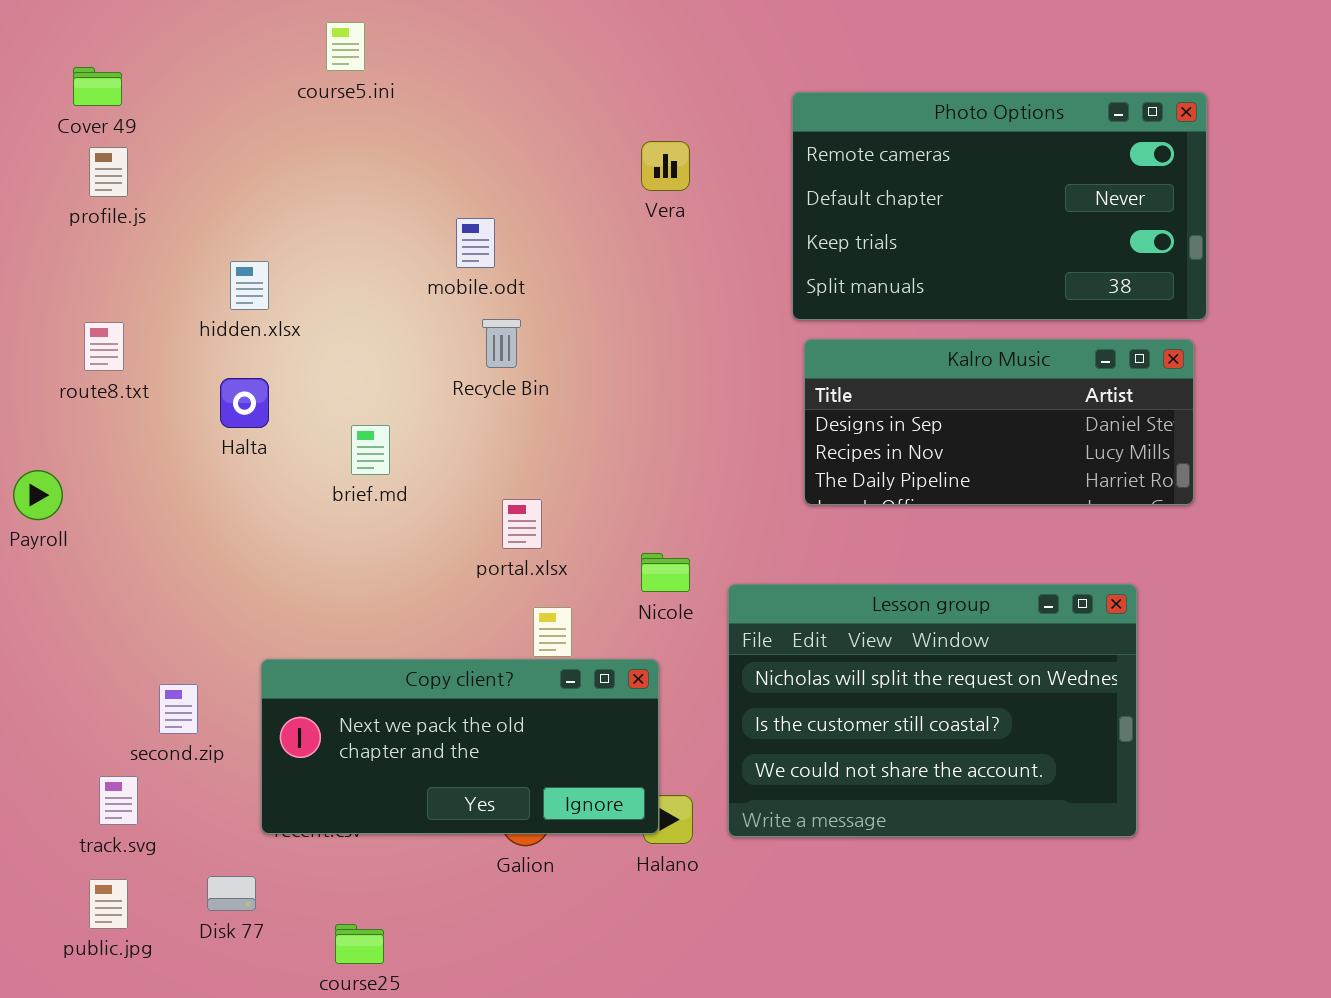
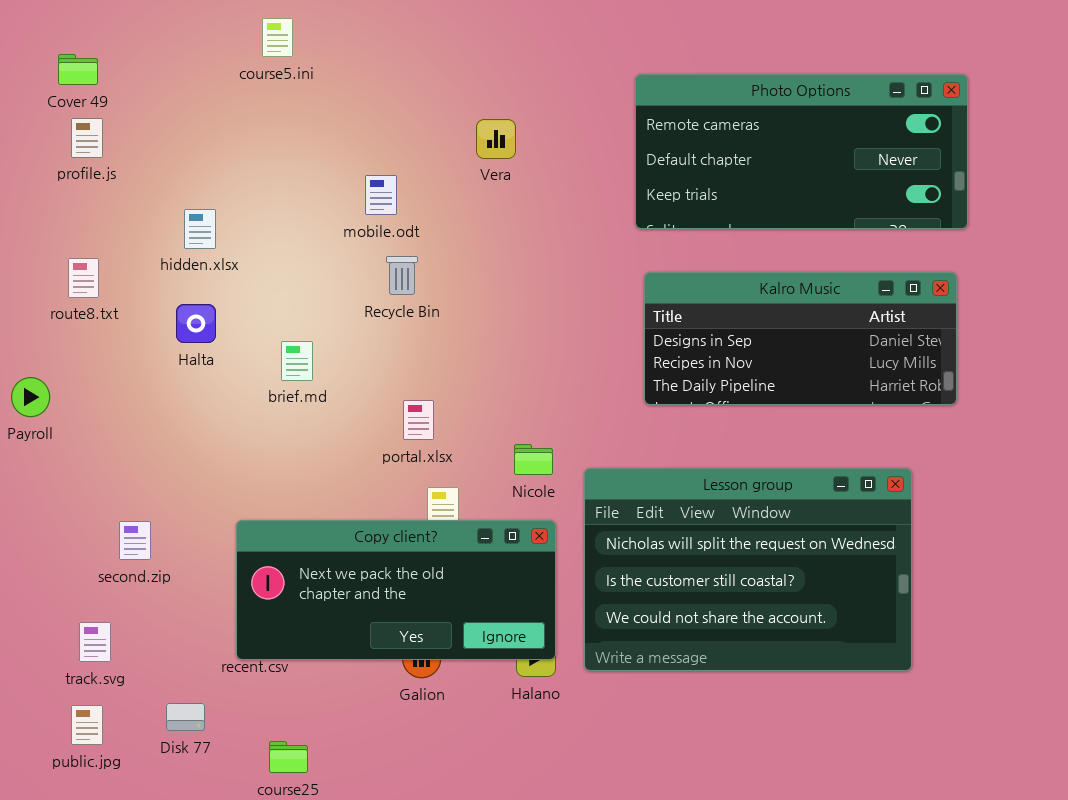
Photo Options: [792,92,1207,320] -> [635,74,968,229], resized
Vera: [641,141,690,191] -> [476,119,516,159], moved
Copy client?: [261,659,659,834] -> [236,520,556,660], moved
second.zip: [159,684,198,734] -> [119,521,151,560], moved

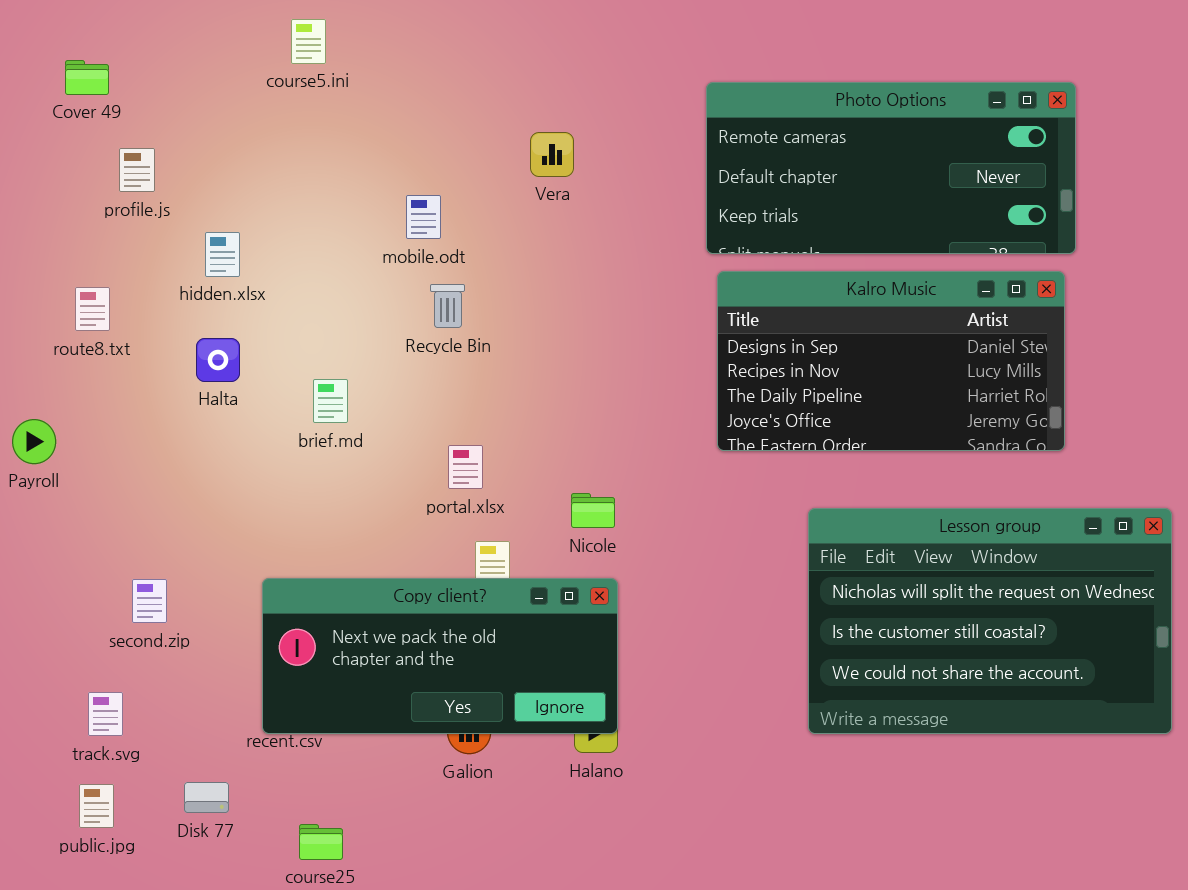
profile.js: [71,118,103,158] -> [119,148,155,192], moved
Kalro Music: [644,272,957,405] -> [717,271,1065,451], resized
Lesson group: [584,468,912,671] -> [808,508,1172,734], moved

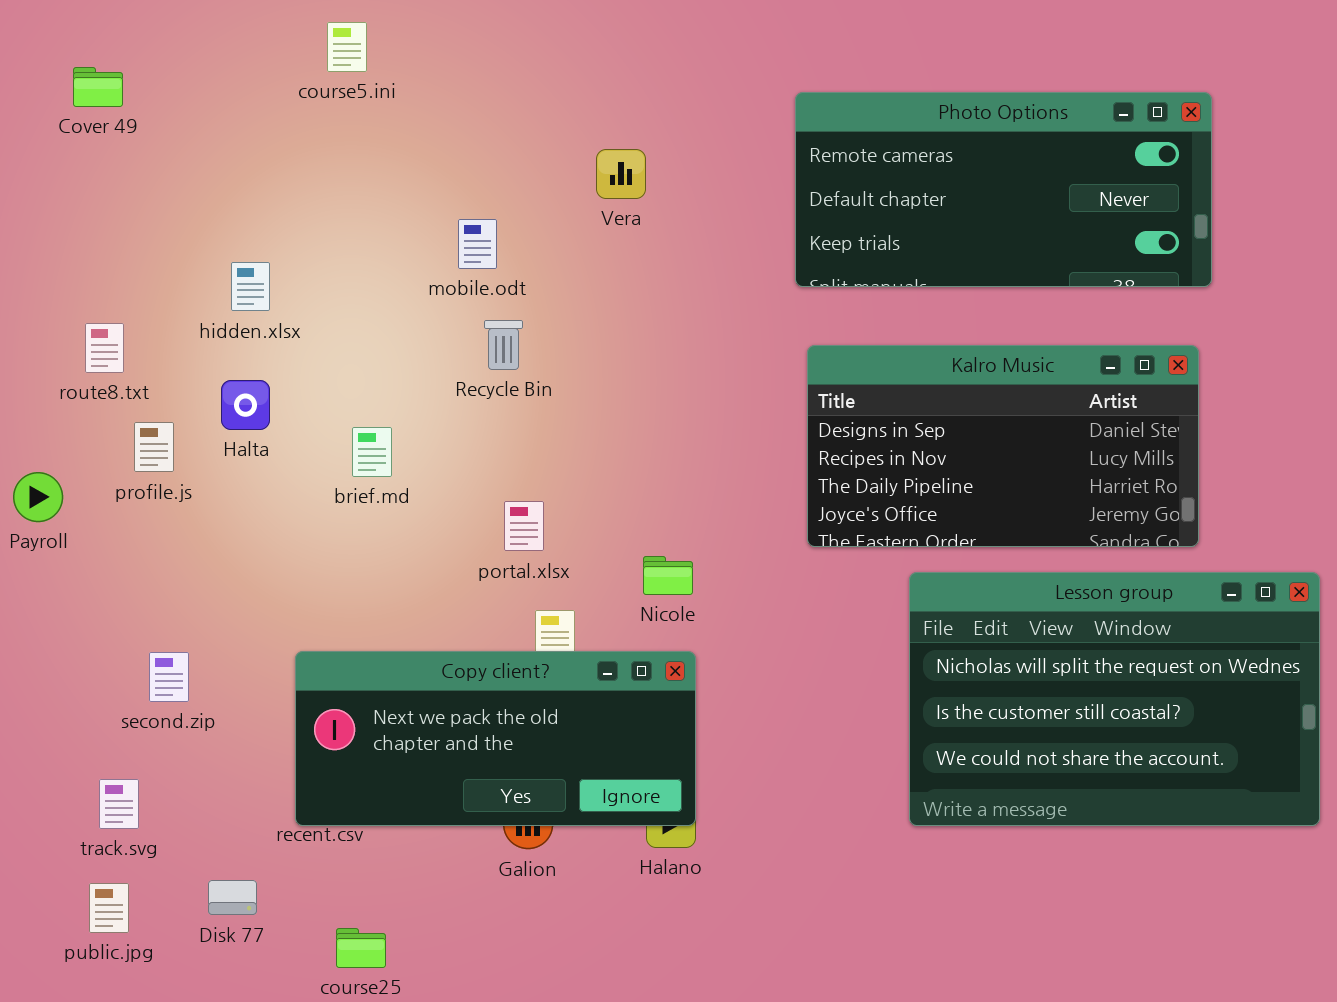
profile.js: [119,148,155,192] -> [134,422,174,472], moved
Kalro Music: [717,271,1065,451] -> [807,345,1199,547], moved

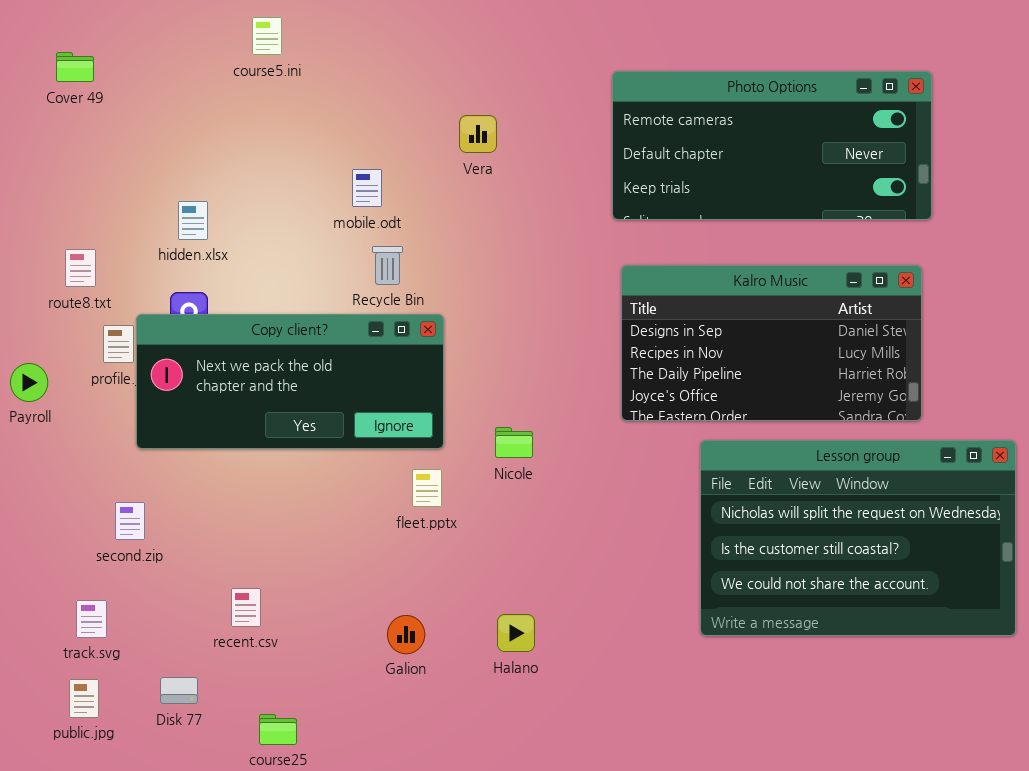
Copy client?: [295,651,696,826] -> [136,314,444,449], moved

